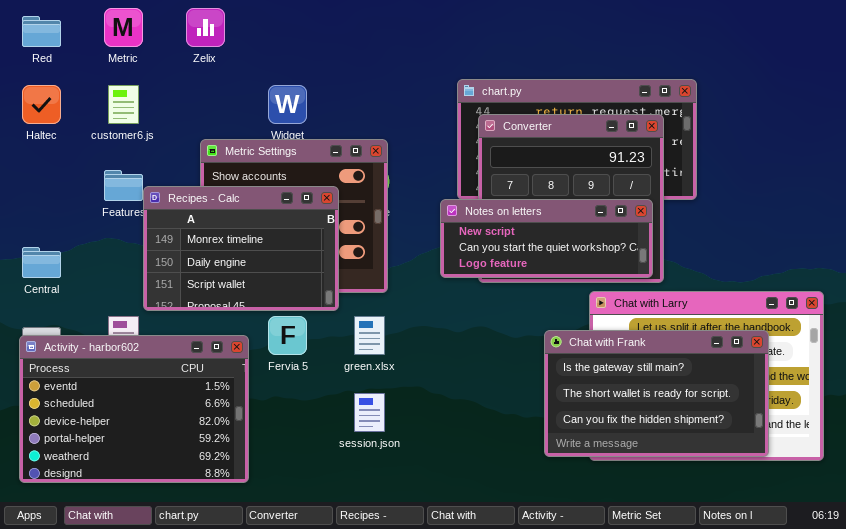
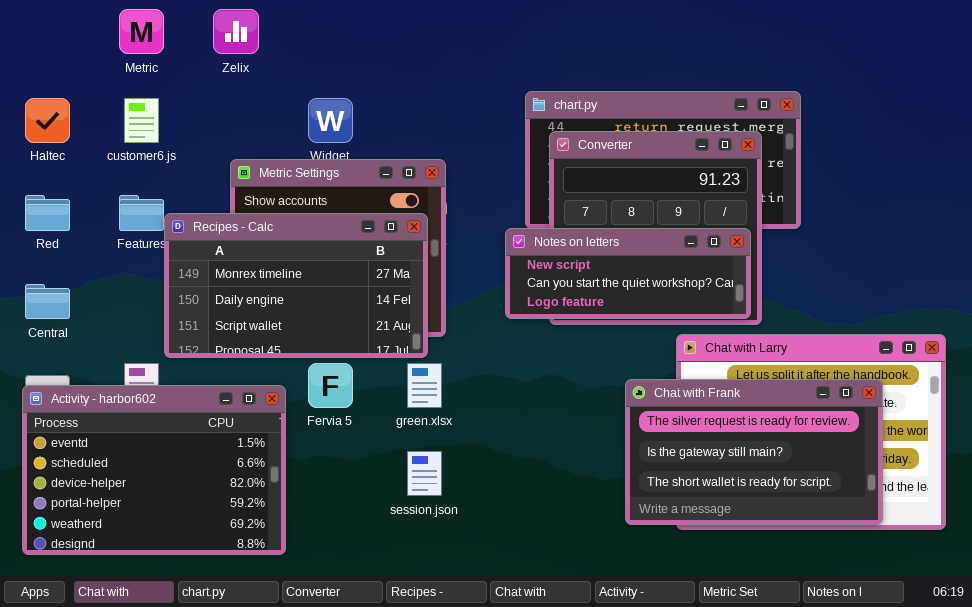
Red: [22,16,61,47] -> [25,195,70,231], moved
Recipes - Calc: [143,186,339,311] -> [164,213,428,358], resized
Chat with Frank: [544,330,769,457] -> [625,379,883,525], scrolled up 1 row

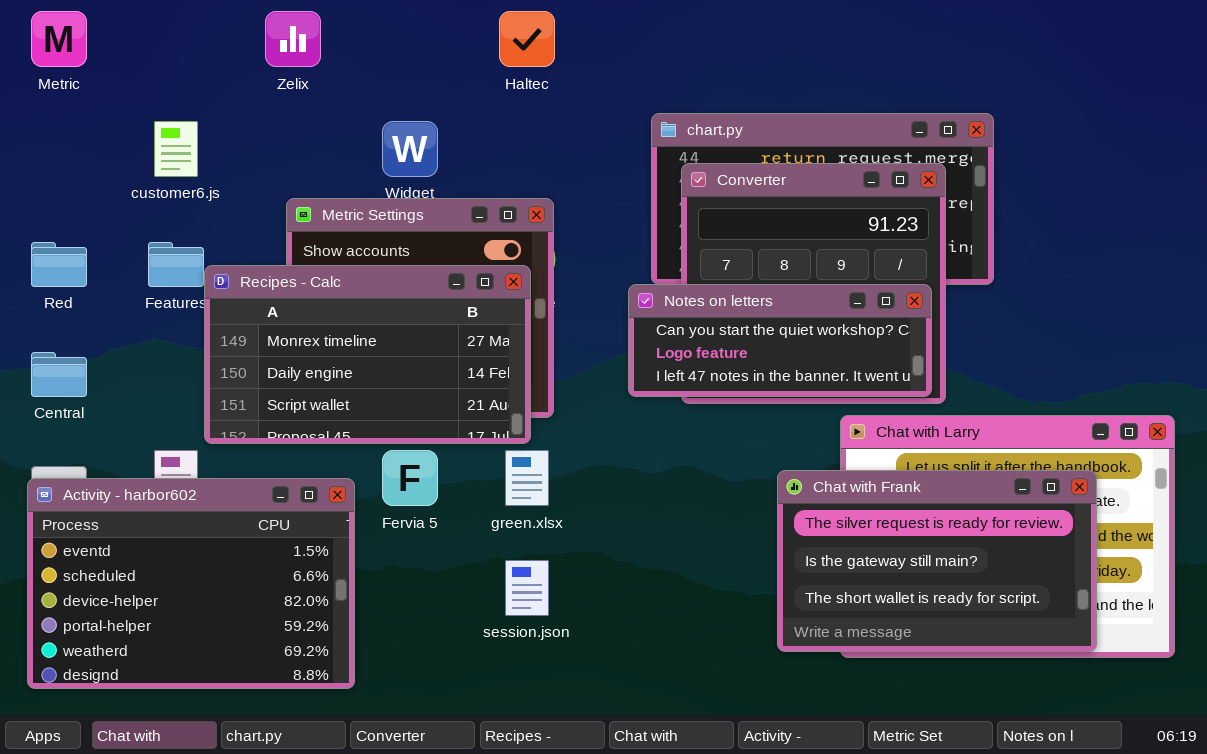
Metric: [119,9,164,54] -> [31,11,87,67], moved
Haltec: [25,98,70,143] -> [499,11,555,67], moved
Notes on letters: [505,228,751,319] -> [628,284,932,397], scrolled down 1 row

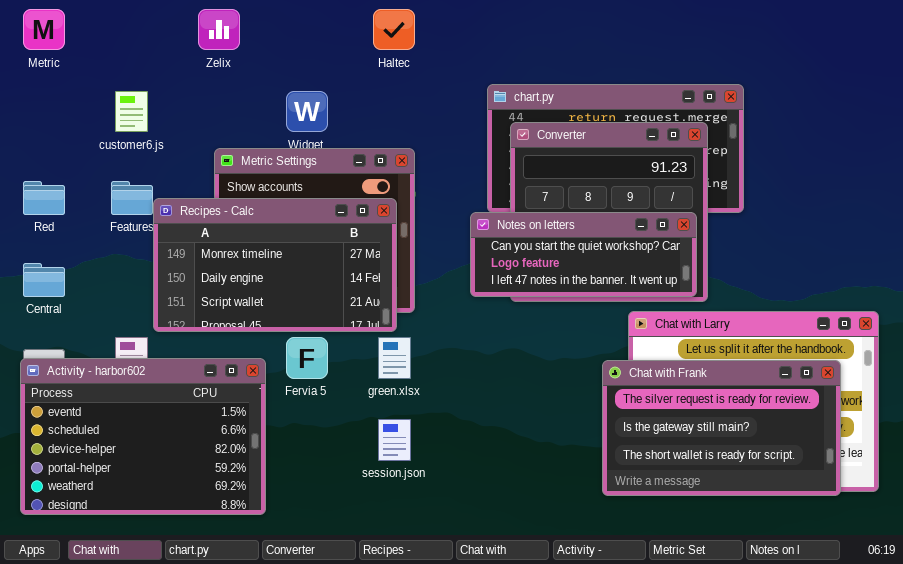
Chat with Frank: [777,470,1097,652] -> [602,360,841,496], moved

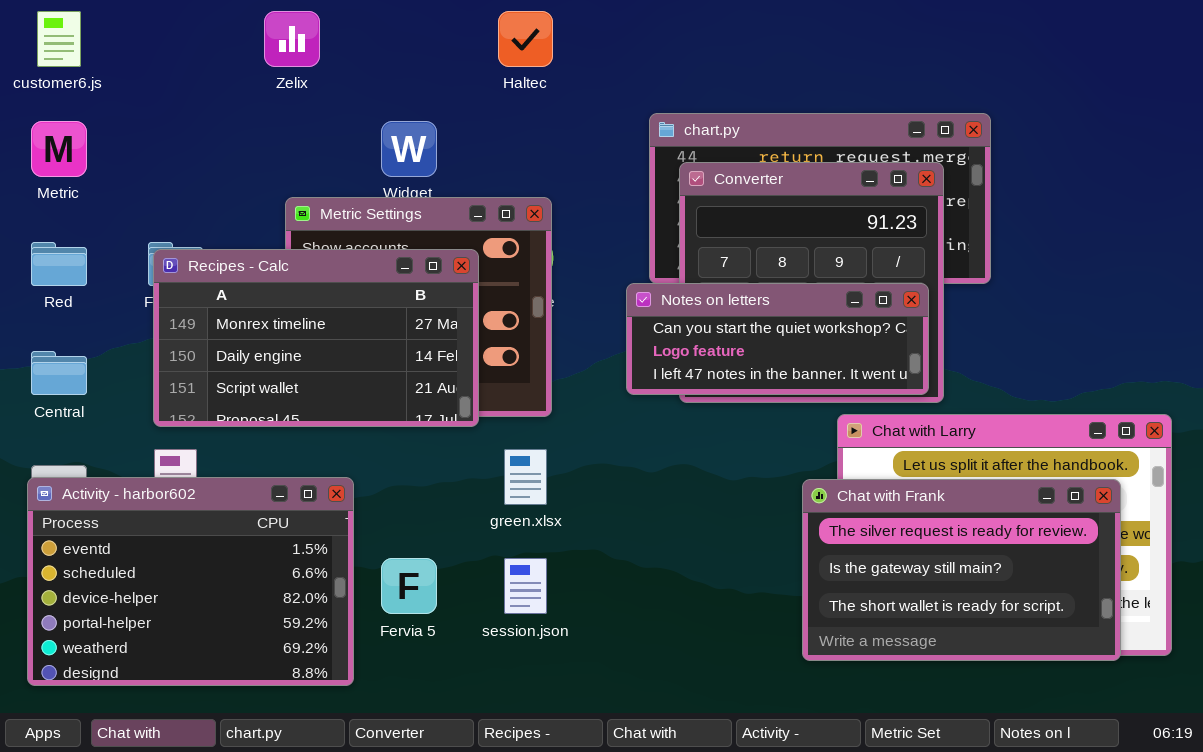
Metric: [23,9,65,50] -> [31,121,87,177], moved
customer6.js: [115,91,148,132] -> [37,11,81,67], moved
Recipes - Calc: [153,198,397,332] -> [153,249,479,427], moved
Fervia 5: [286,337,328,379] -> [381,558,437,614], moved

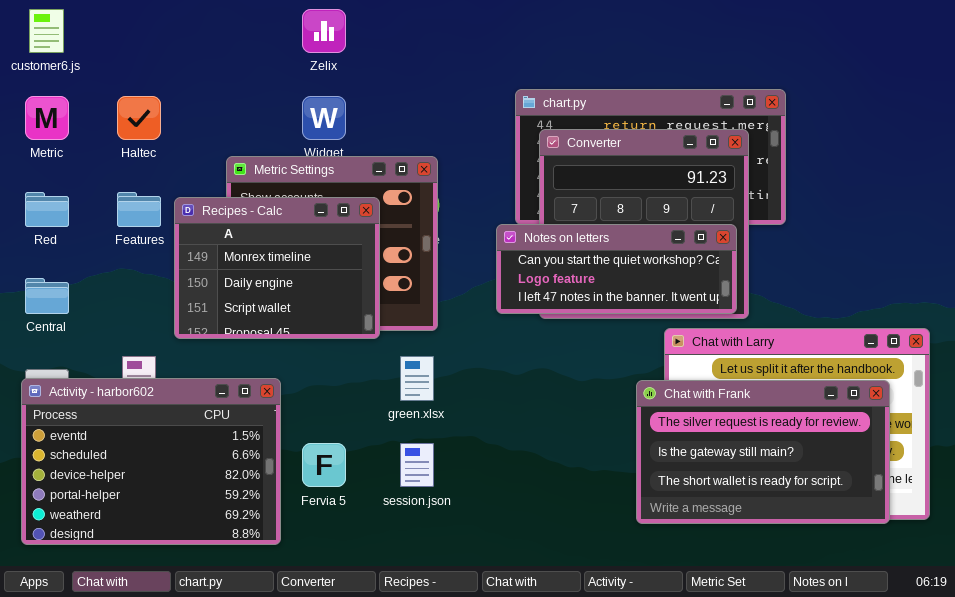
Zelix: [264,11,320,67] -> [302,9,346,53], moved
Haltec: [498,11,553,67] -> [117,96,161,140], moved
Recipes - Calc: [153,249,479,427] -> [174,197,380,339], resized

